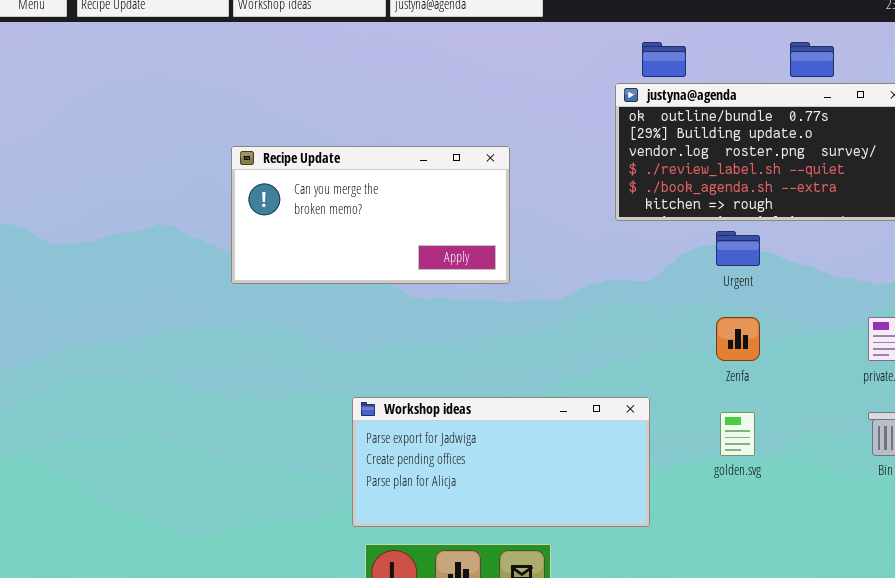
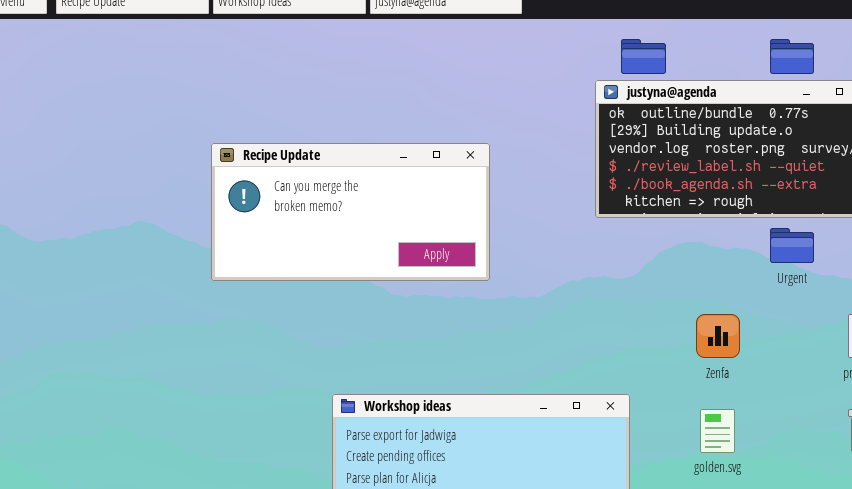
Urgent: [716,231,760,266] -> [770,228,814,263], moved

